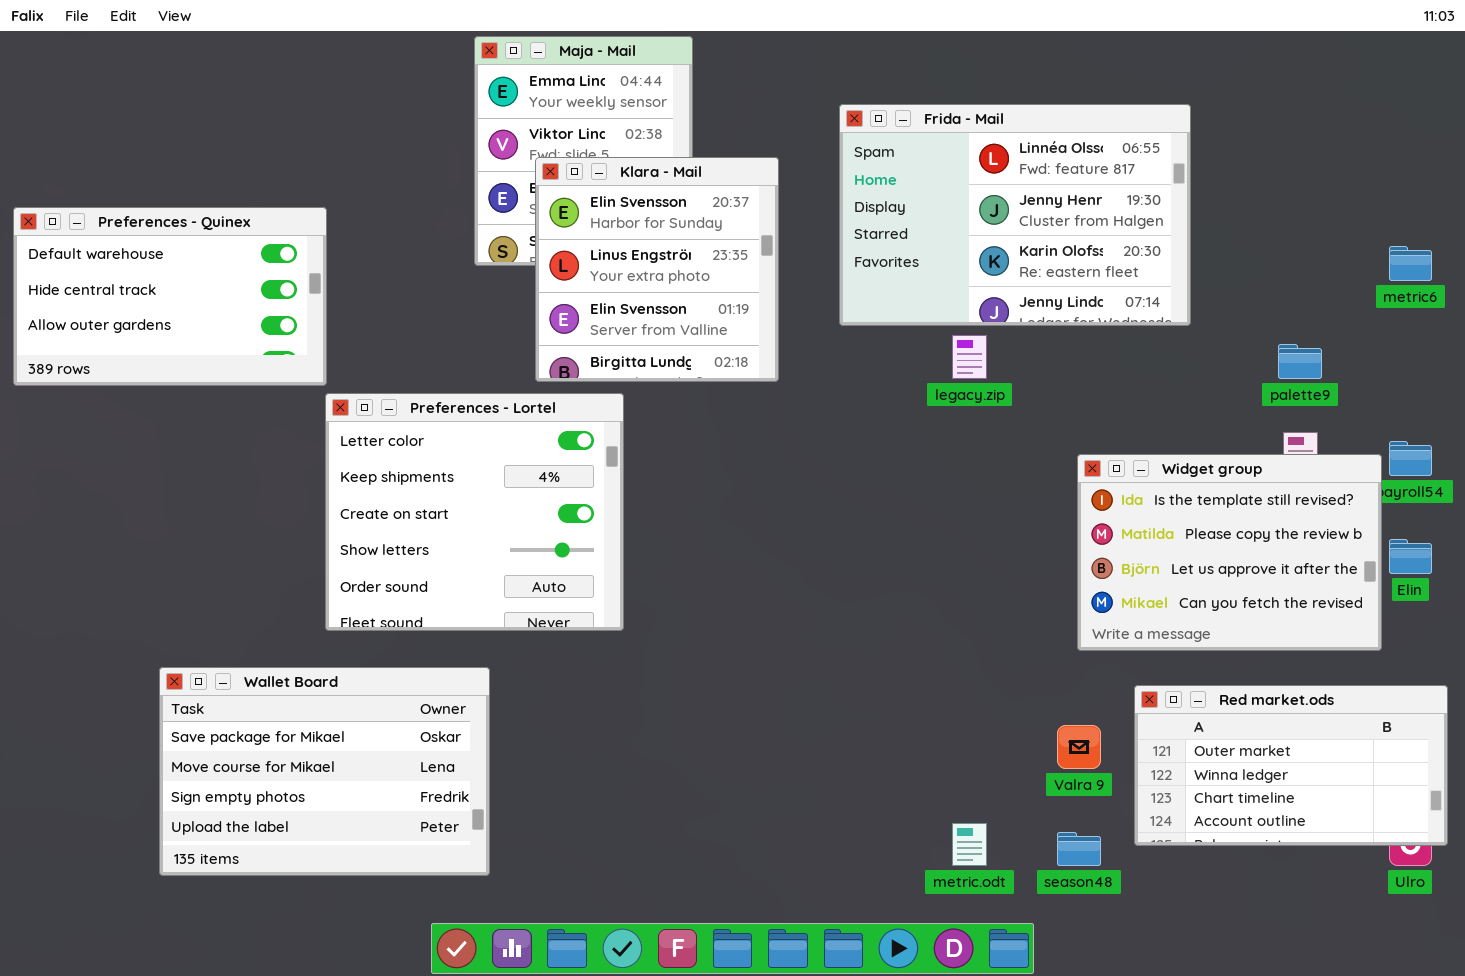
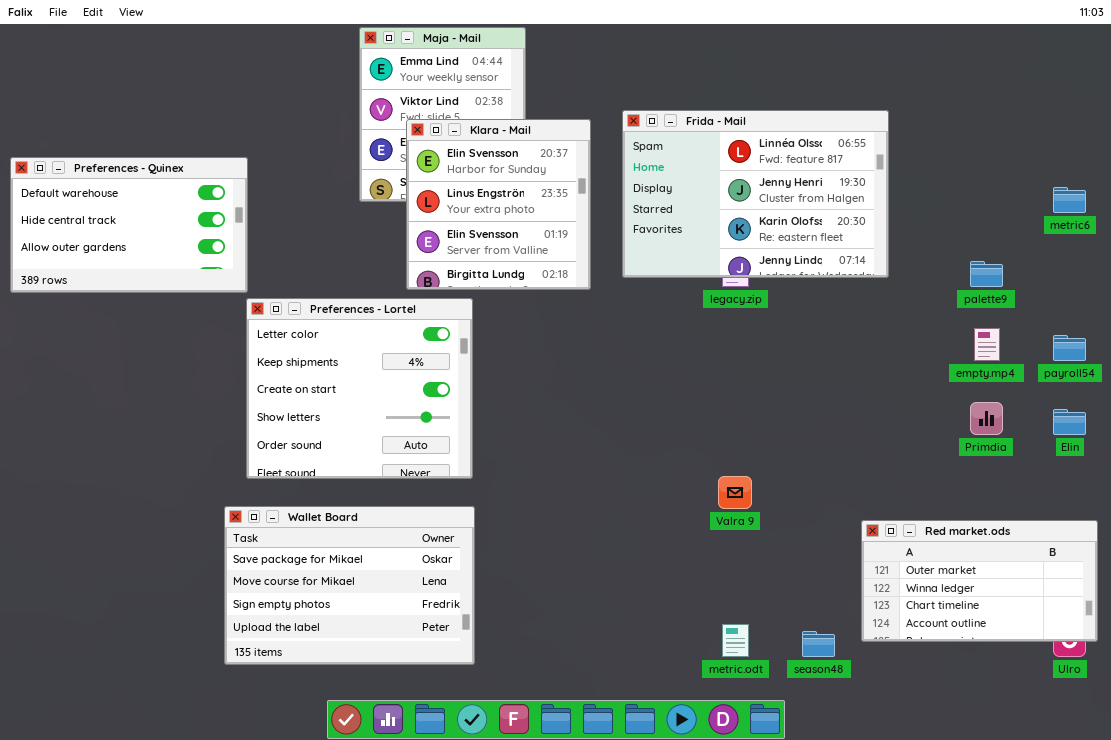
Frida - Mail: [839,104,1191,326] -> [622,110,889,278], moved
Widget group: [1077,454,1382,651] -> none, closed
Wallet Board: [159,667,490,876] -> [224,506,475,665], moved
Valra 9: [1057,725,1101,769] -> [718,476,752,509], moved

